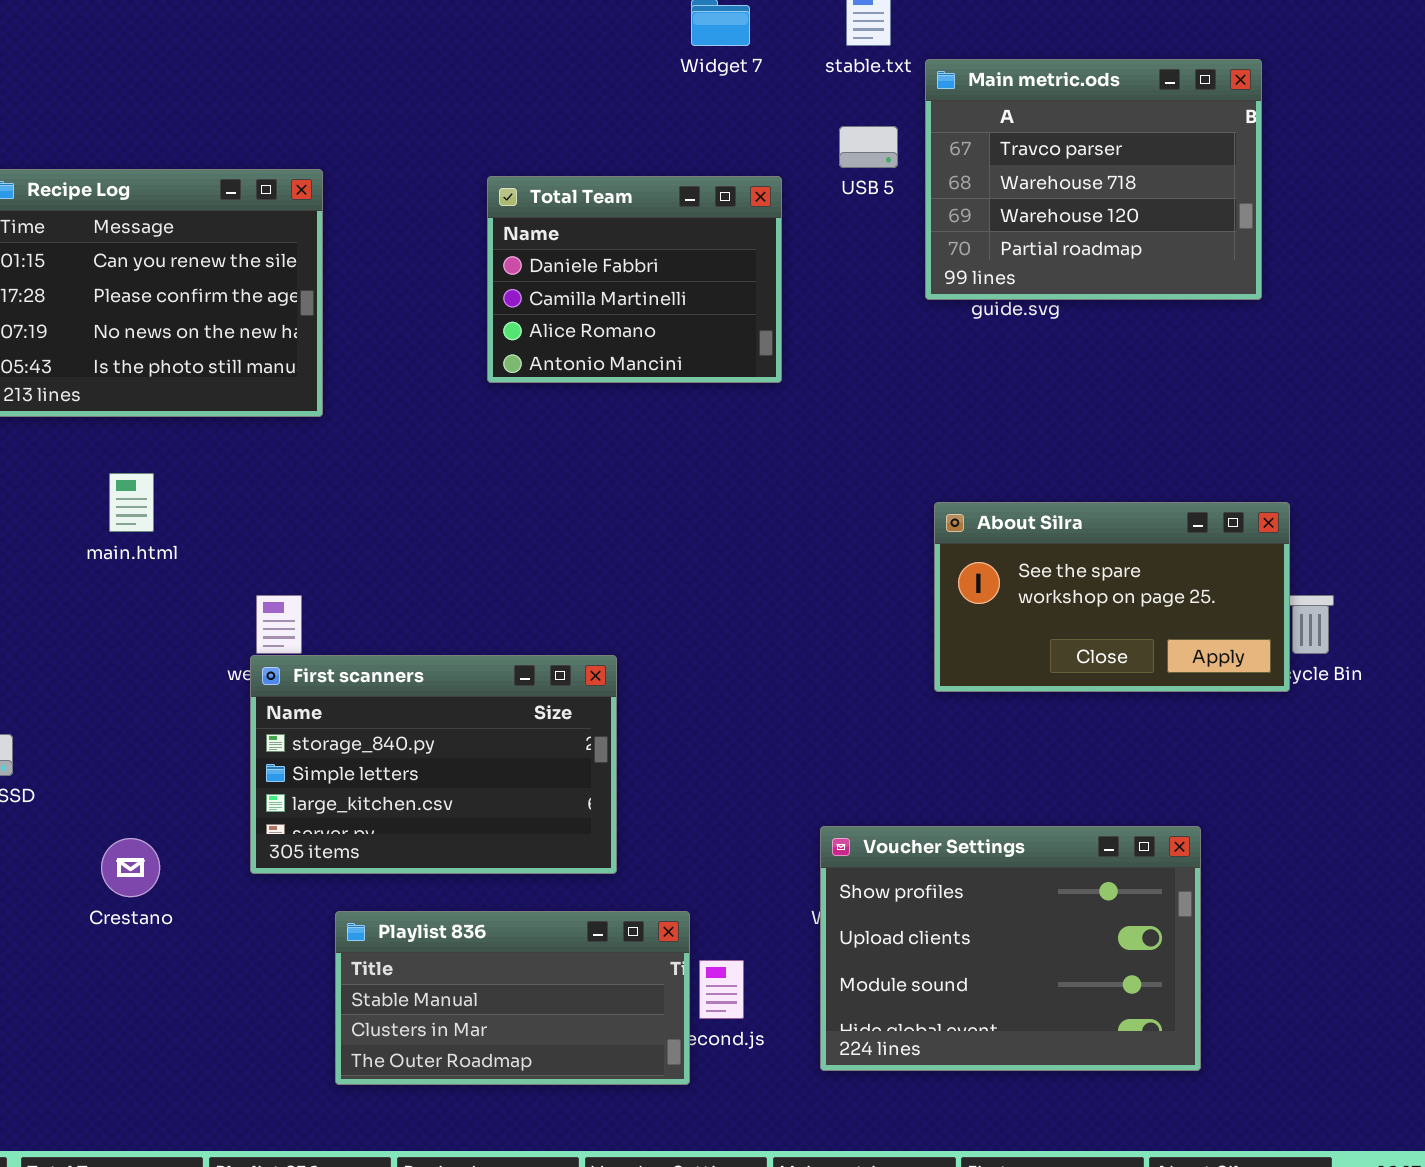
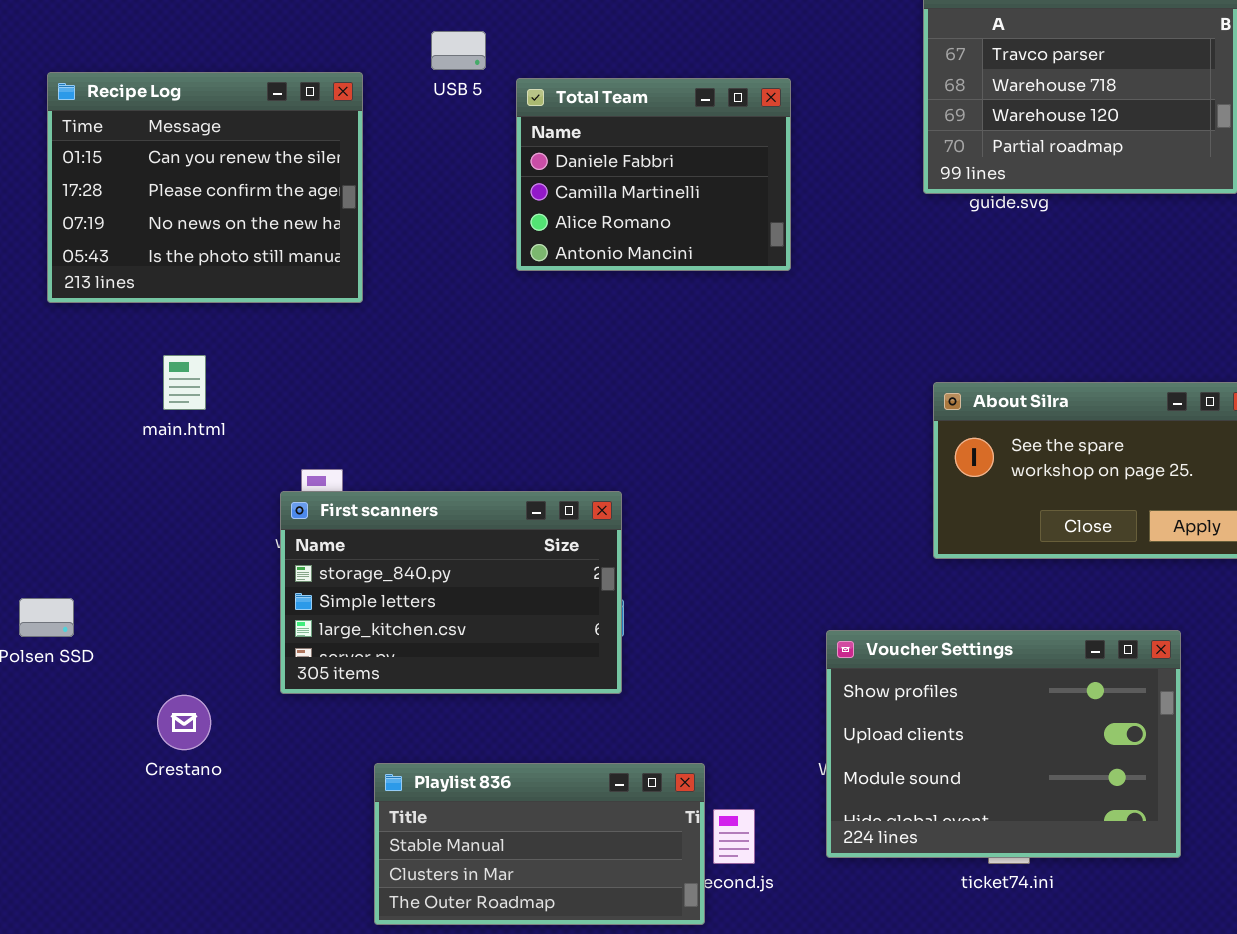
USB 5: [839,126,898,168] -> [431,31,486,70], moved
First scanners: [250,655,617,874] -> [280,491,622,694], moved
Voucher Settings: [820,826,1201,1071] -> [826,630,1181,858], moved

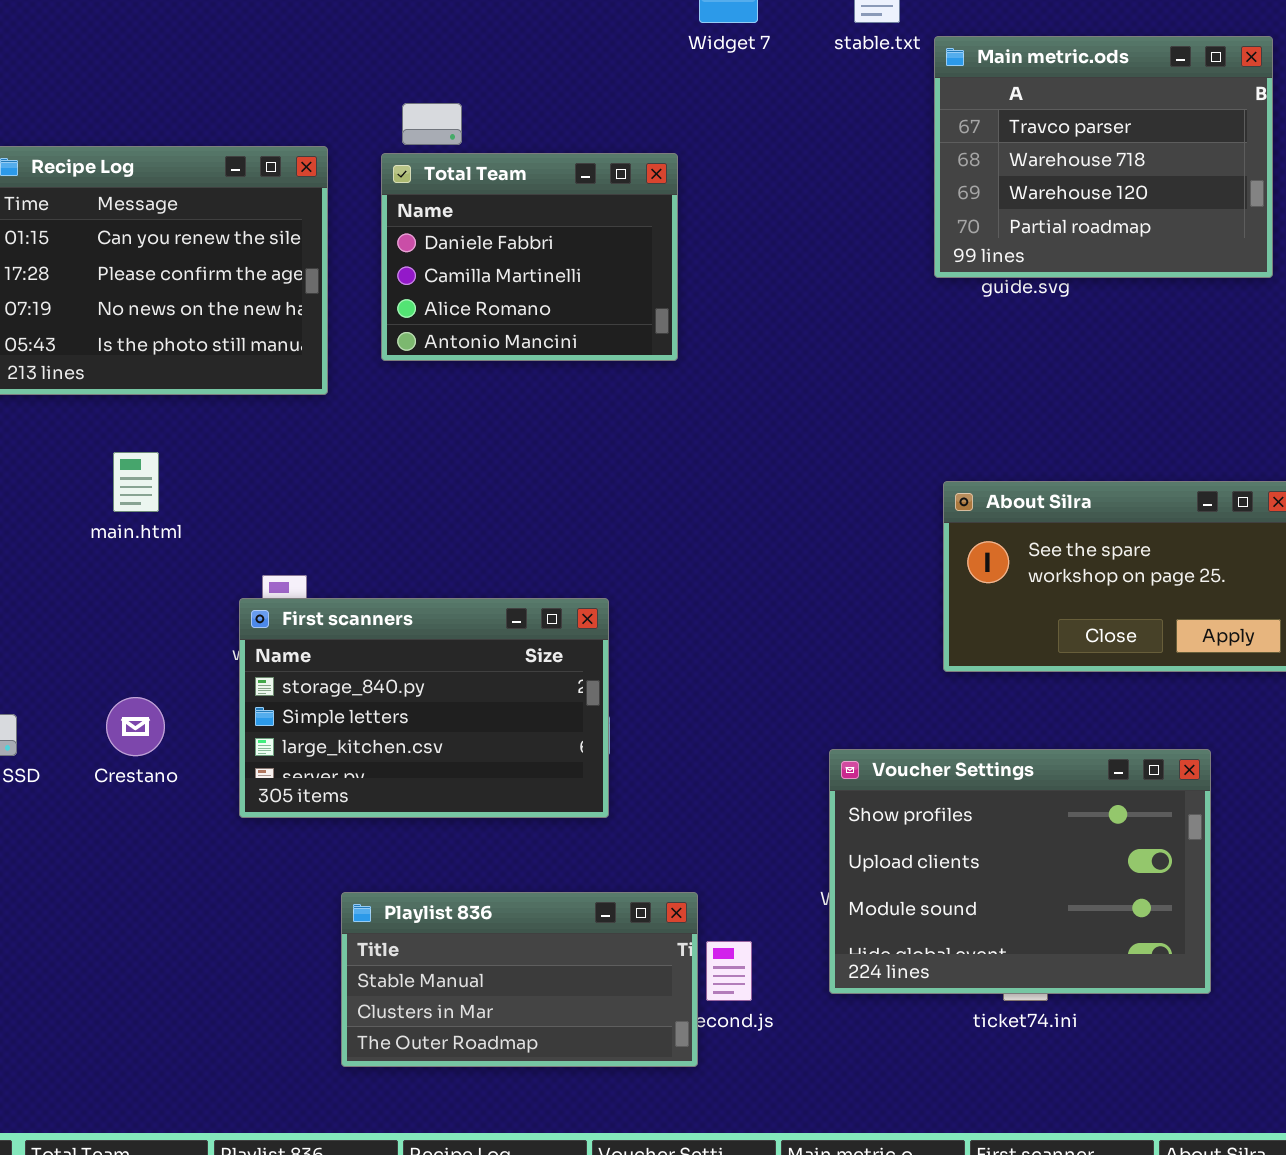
Total Team: [516,78,791,271] -> [381,153,678,361], moved
Crestano: [157,695,211,750] -> [106,697,165,756], moved

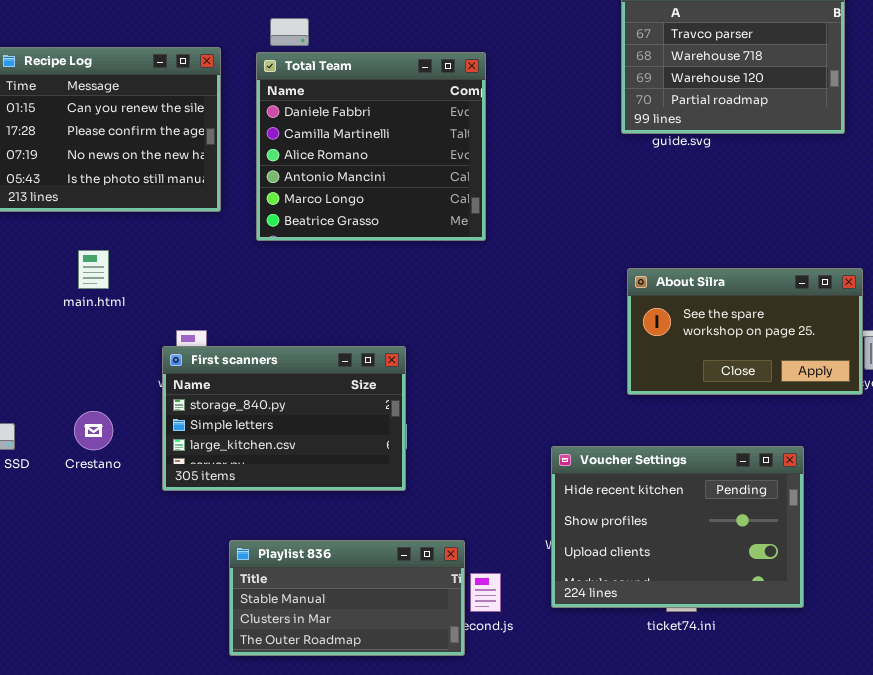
Total Team: [381,153,678,361] -> [256,52,486,241], resized
Voucher Settings: [829,749,1211,994] -> [551,446,804,608], scrolled up 1 row

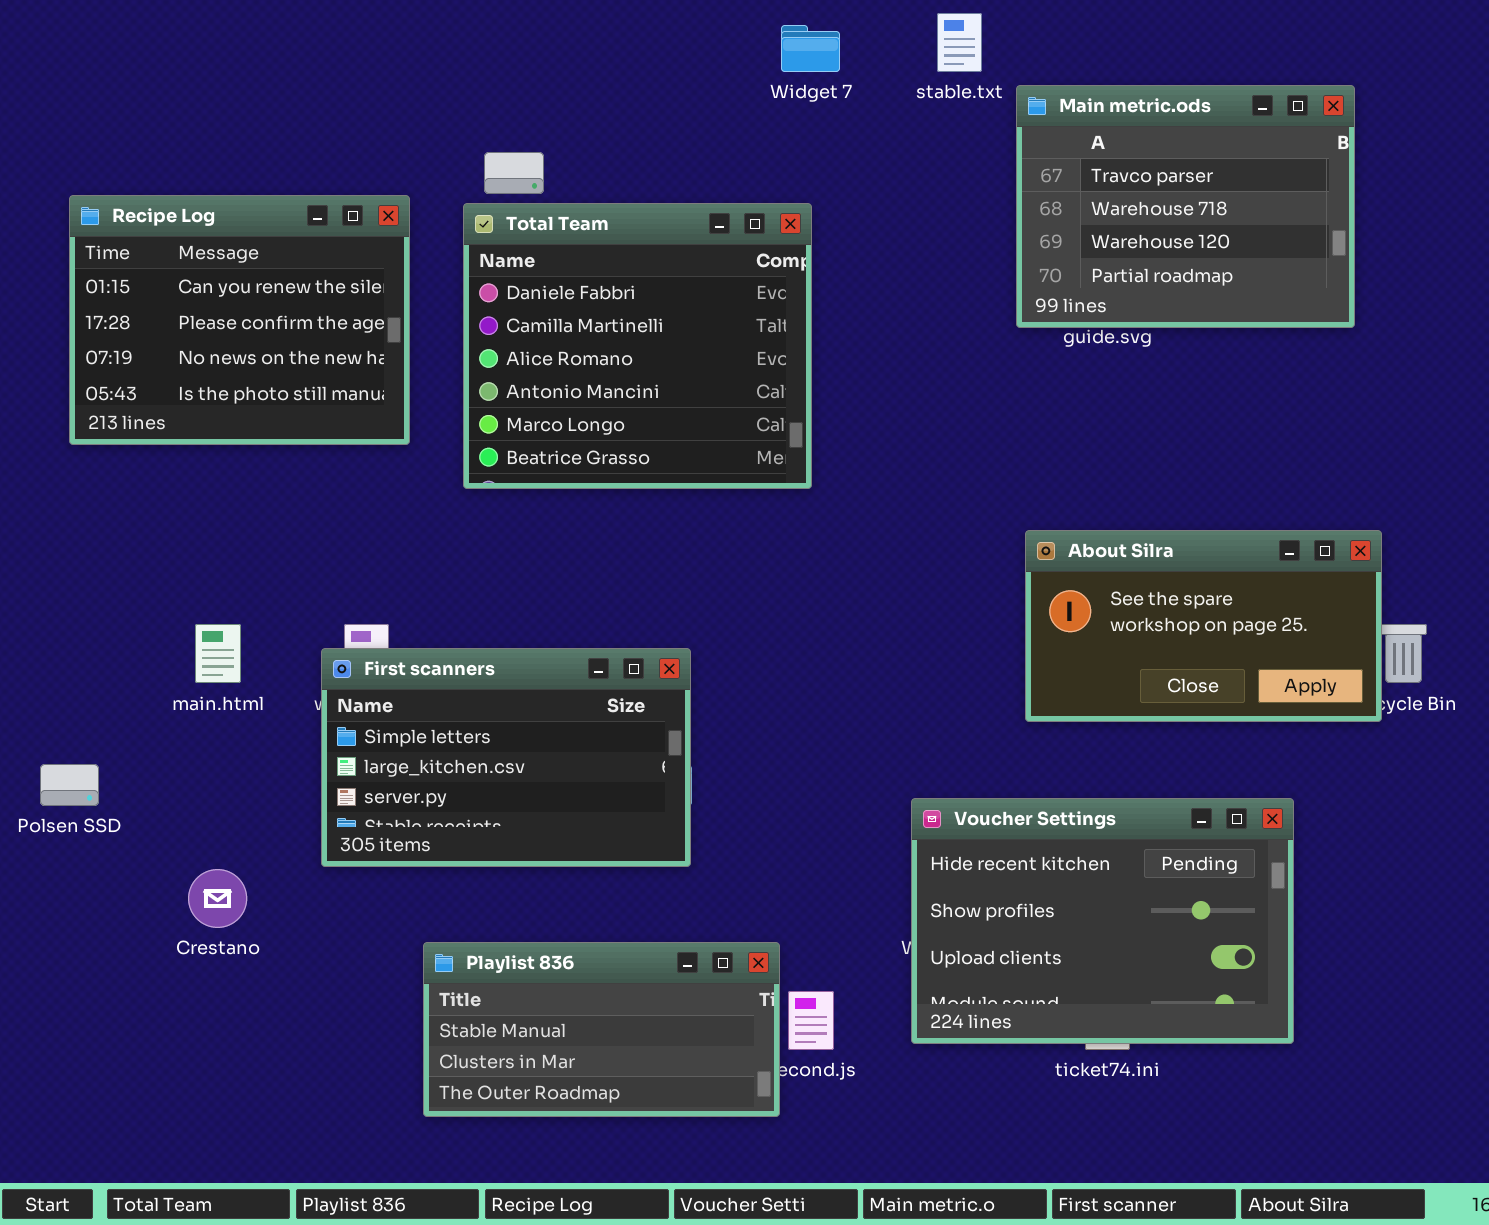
main.html: [78,250,109,289] -> [195,624,241,683], moved
First scanners: [162,346,406,491] -> [321,648,691,867], scrolled down 1 row
Crestano: [74,411,113,450] -> [188,869,247,928], moved

